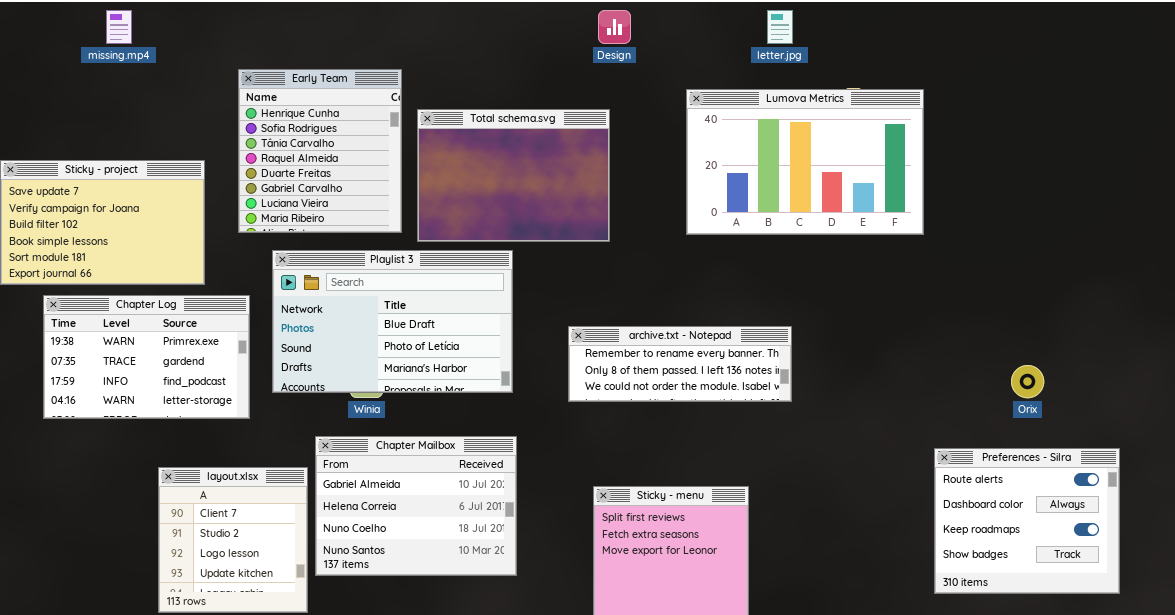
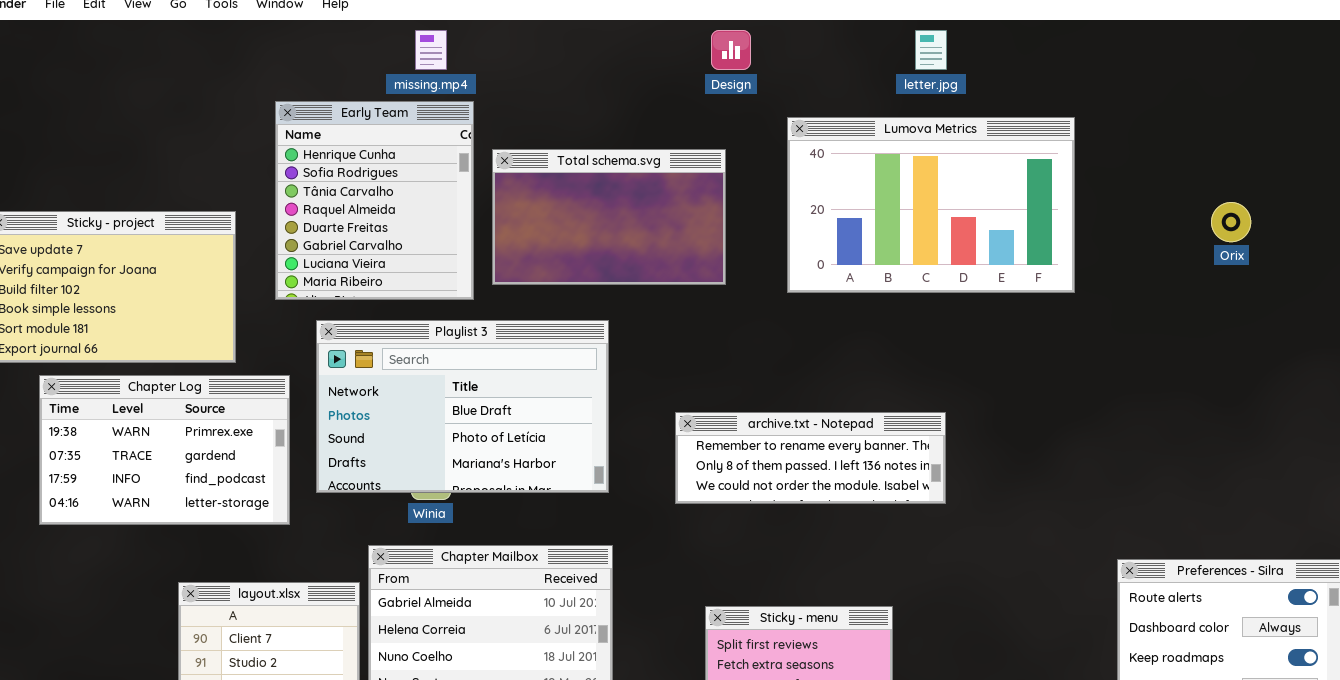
missing.mp4: [106,10,132,44] -> [415,30,447,70], moved
Lumova Metrics: [686,89,924,235] -> [787,117,1075,293], moved
Total schema.svg: [417,109,610,242] -> [492,149,726,285], resized
Orix: [1011,365,1044,398] -> [1211,202,1251,242], moved

